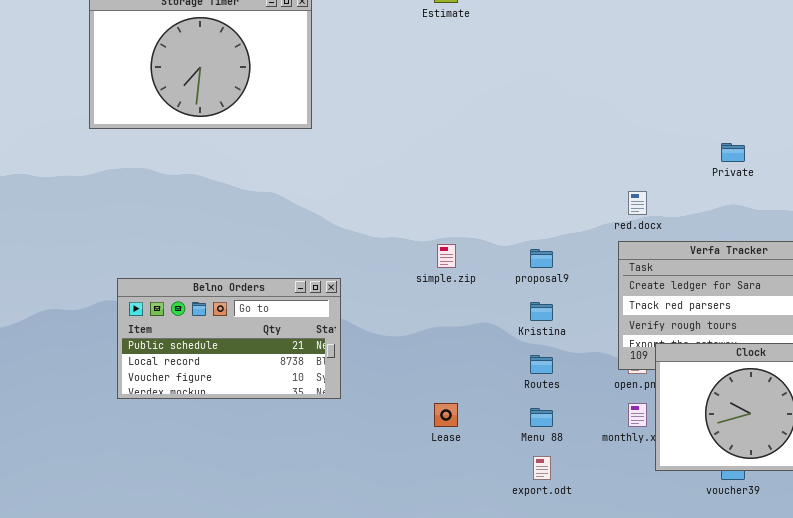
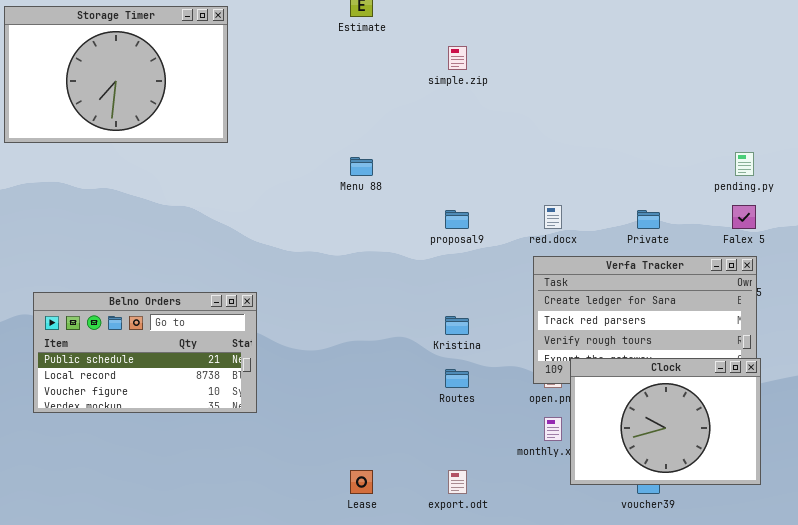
Private: [721,143,745,162] -> [637,210,660,229], moved
simple.zip: [437,244,456,268] -> [448,46,467,70], moved
proposal9: [530,249,553,268] -> [445,210,469,229], moved
Lease: [434,403,458,427] -> [350,470,373,494], moved
Menu 88: [530,408,553,427] -> [350,157,373,176], moved

